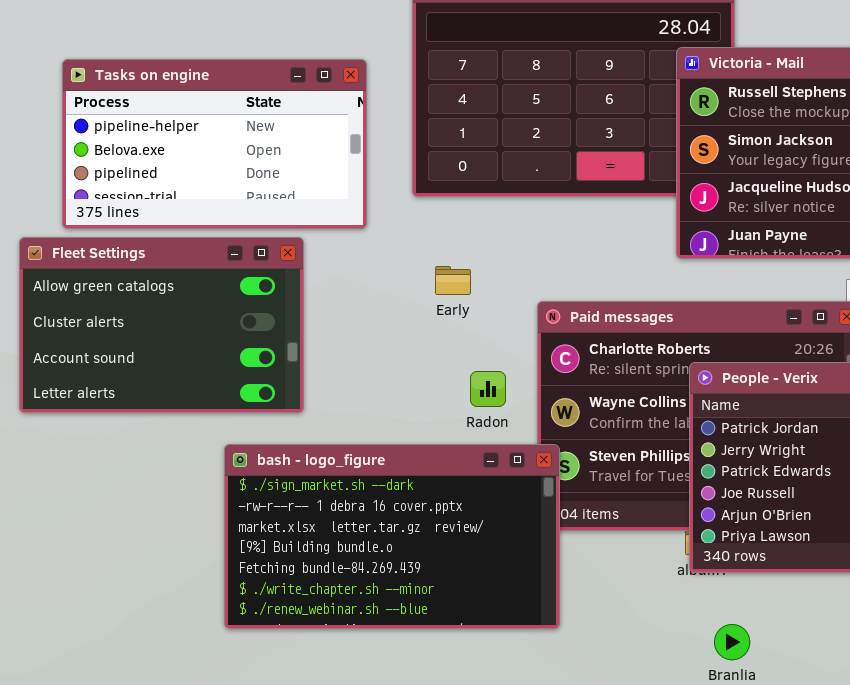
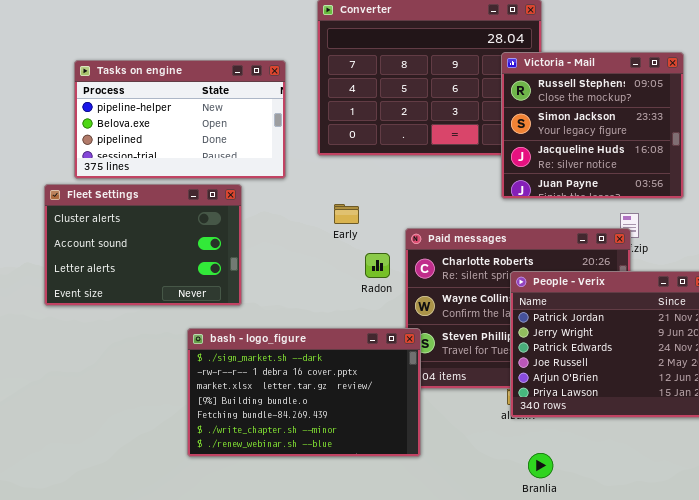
Fleet Settings: [19,237,304,413] -> [44,184,242,306], scrolled down 1 row
Radon: [470,371,506,407] -> [365,253,390,278], moved

